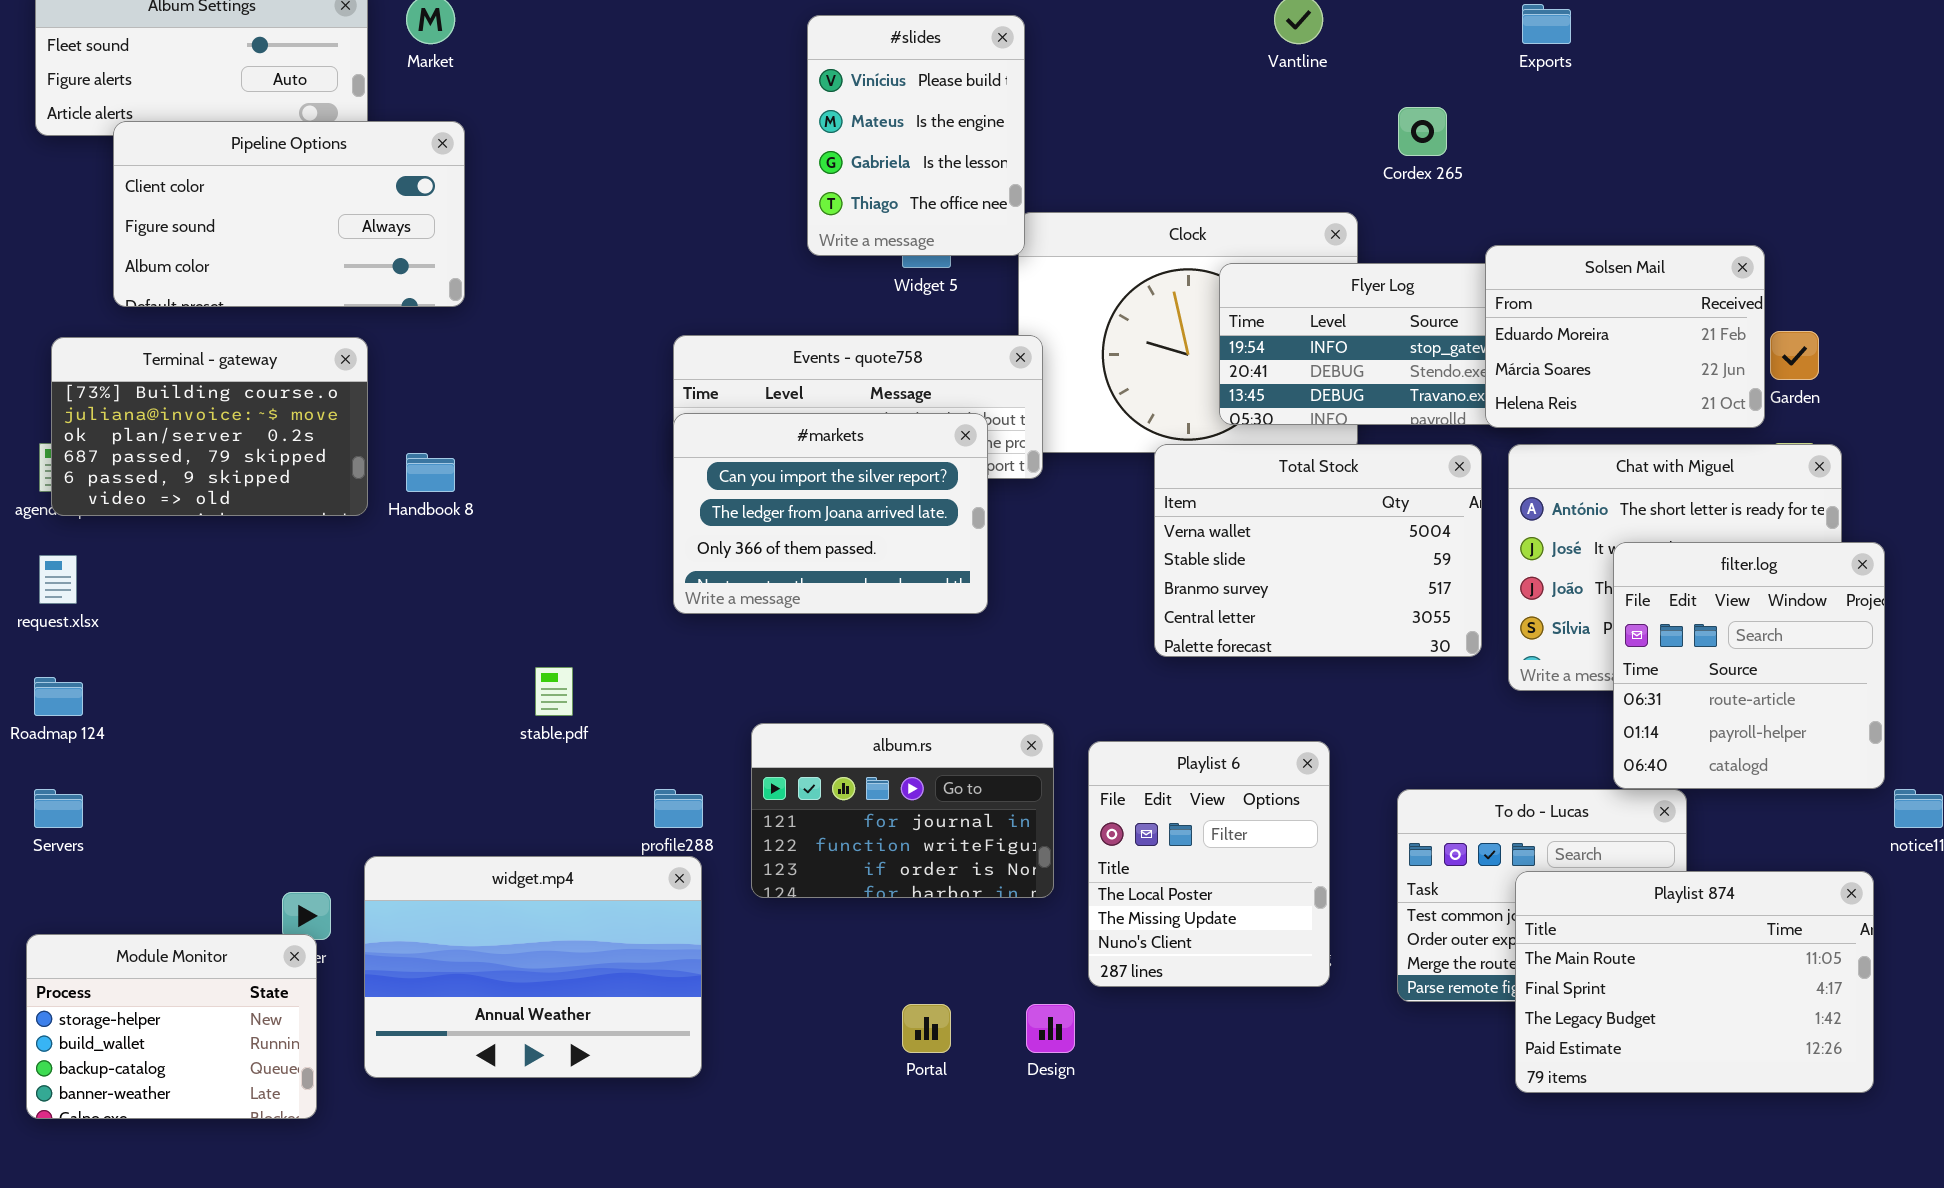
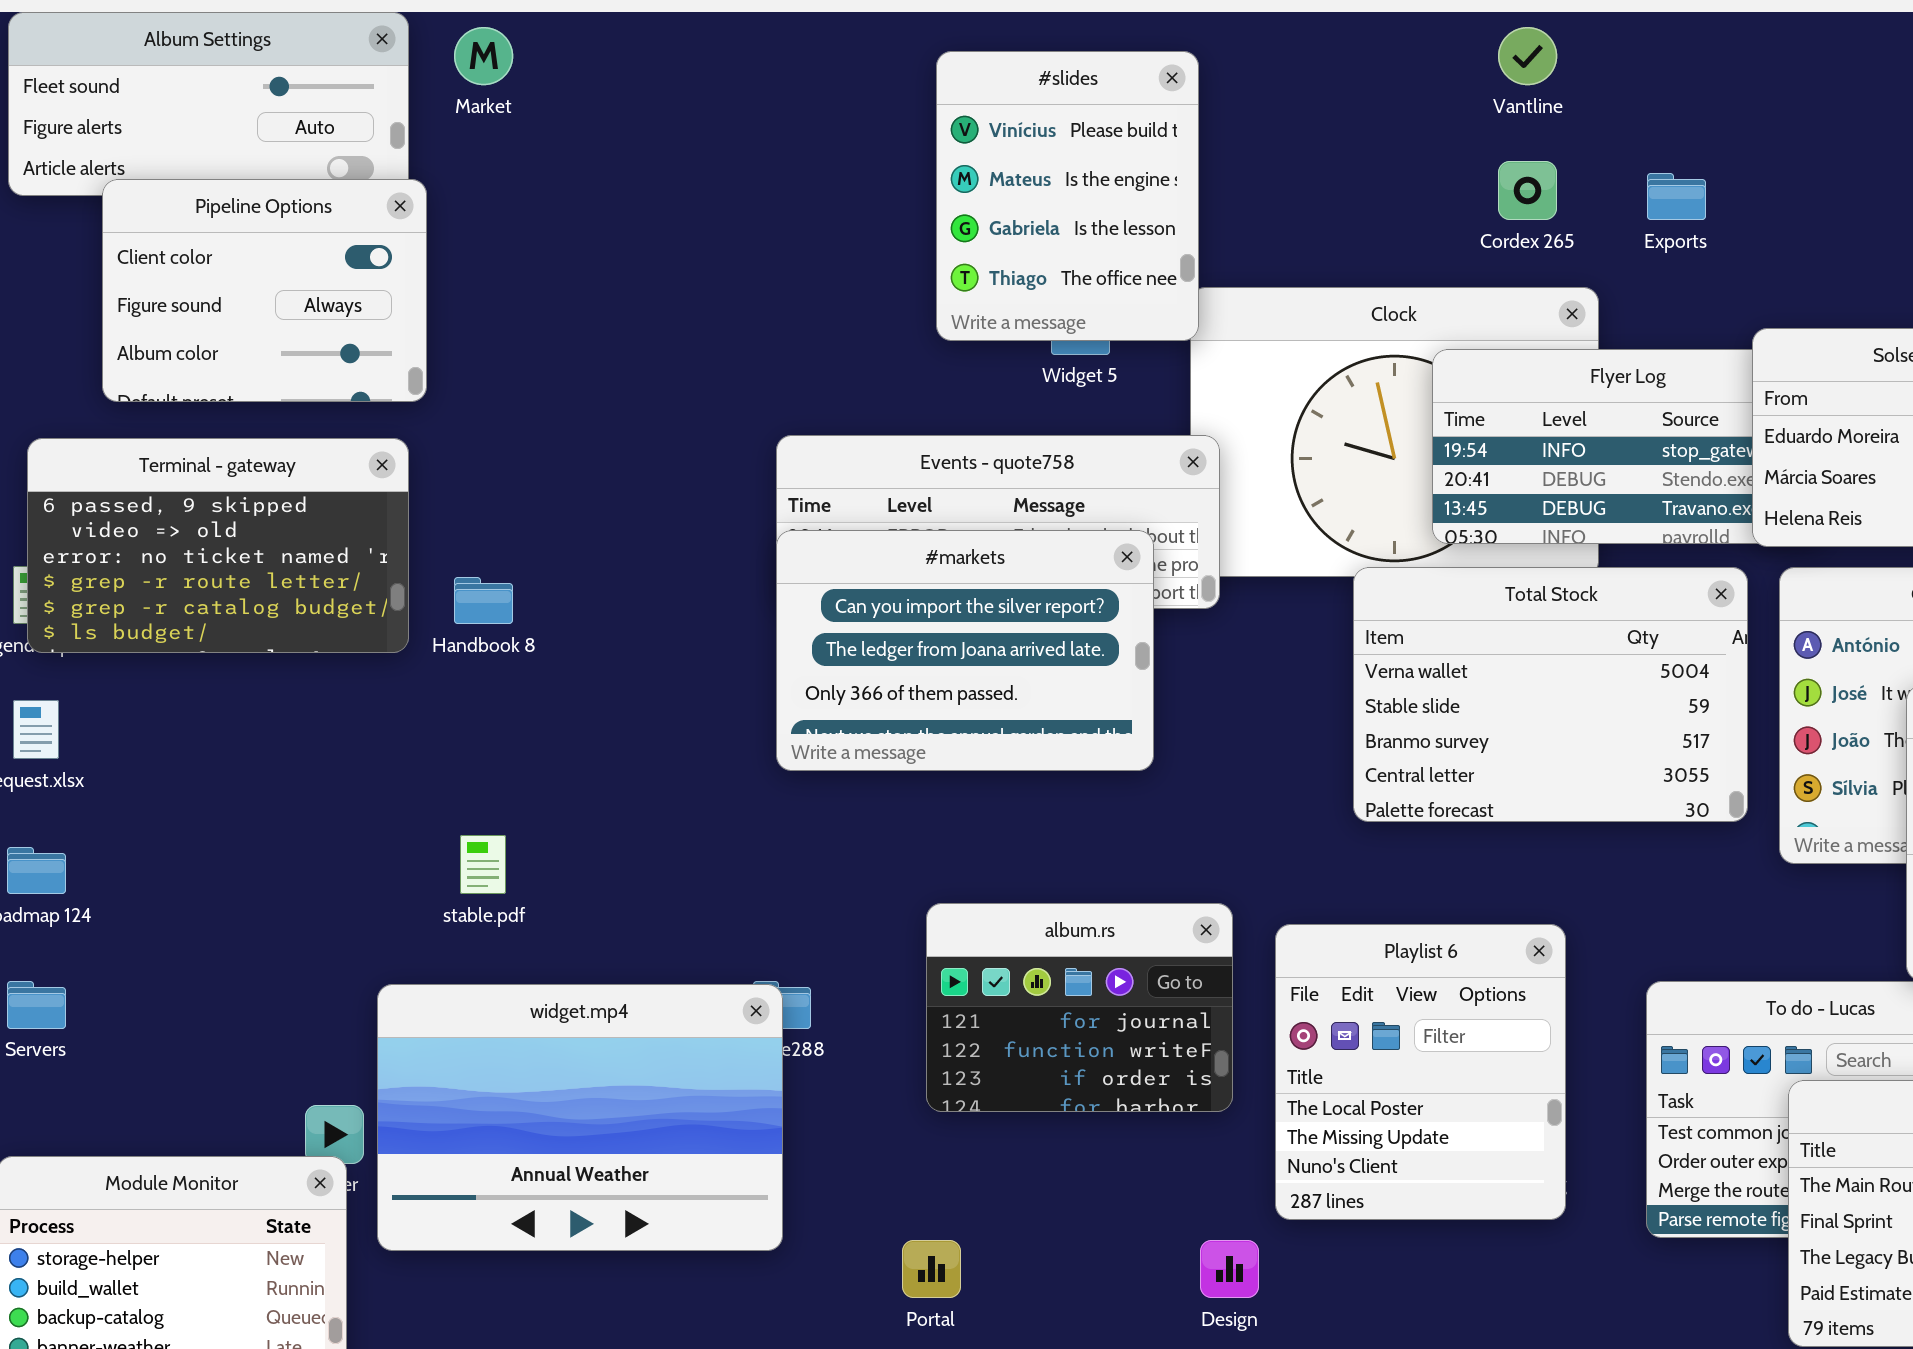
Exports: [1522,4,1571,44] -> [1647,173,1706,220], moved
Cordex 265: [1398,107,1447,156] -> [1498,161,1557,220], moved
Pipeline Options: [113,121,465,307] -> [102,179,427,402], resized
Terminal - gateway: [51,337,368,516] -> [27,438,409,653], scrolled down 4 rows
stable.pdf: [535,667,573,716] -> [460,835,506,894], moved
album.rs: [751,723,1054,898] -> [926,903,1233,1112], resized
widget.mp4: [364,856,702,1078] -> [377,984,783,1251], moved
Portal: [902,1004,951,1053] -> [902,1240,961,1298], moved

